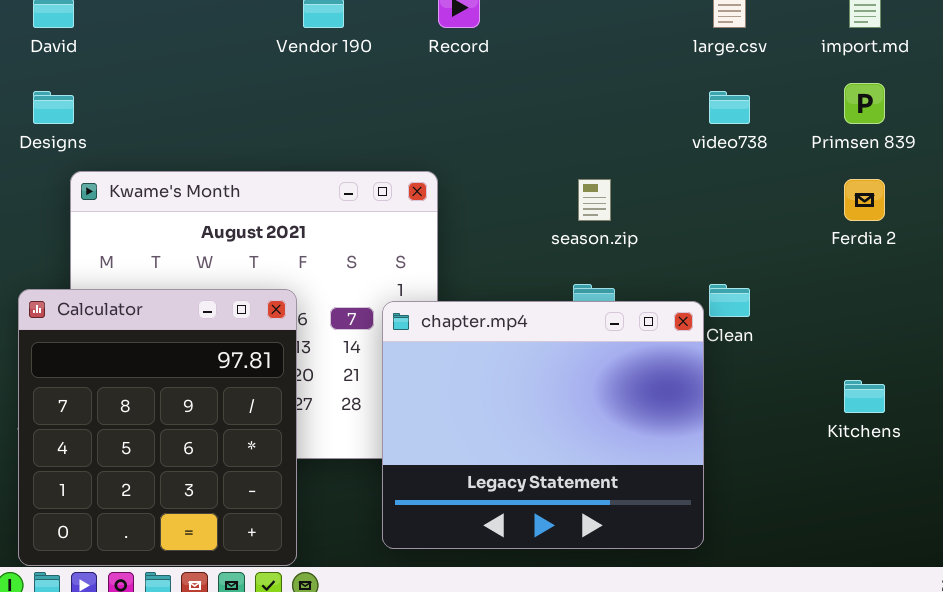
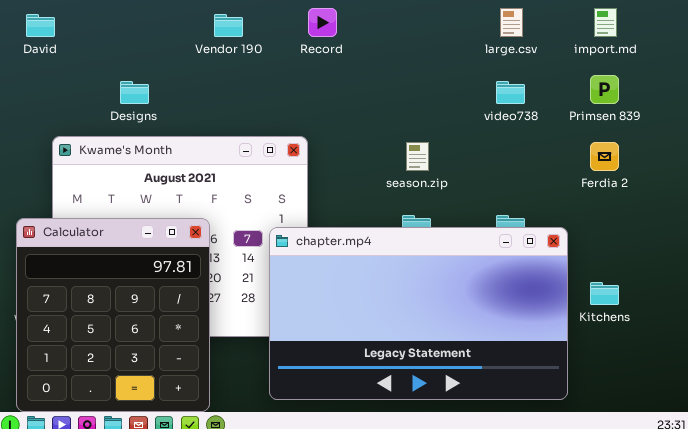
Designs: [33,91,74,124] -> [120,81,149,104], moved
chapter.mp4: [382,301,704,549] -> [269,227,568,400], resized

